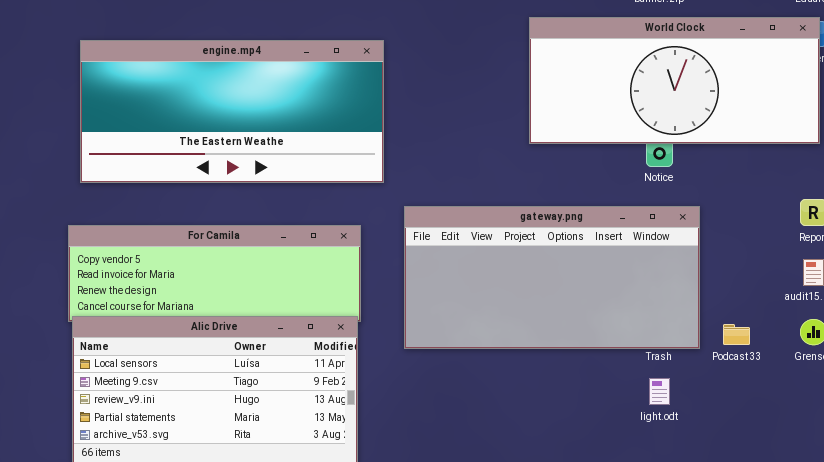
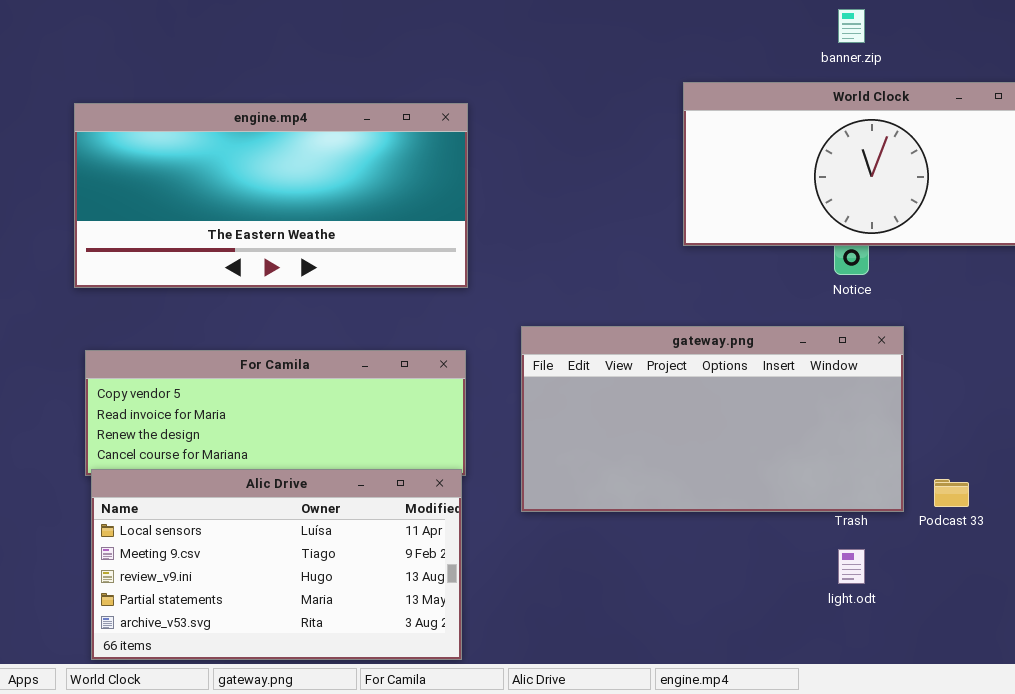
engine.mp4: [80,40,384,183] -> [74,103,468,288], moved

